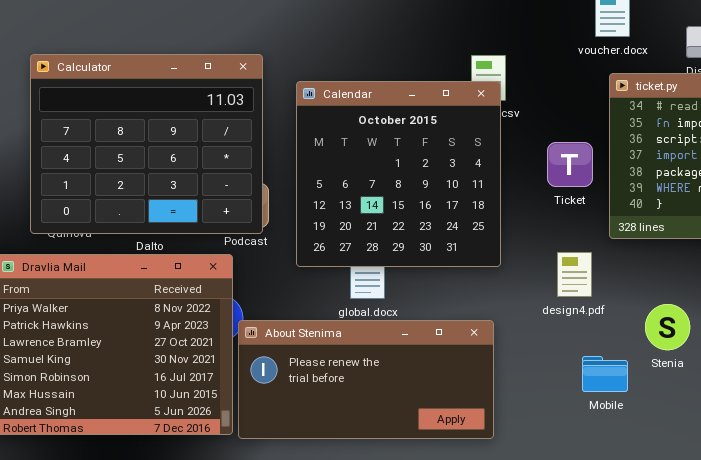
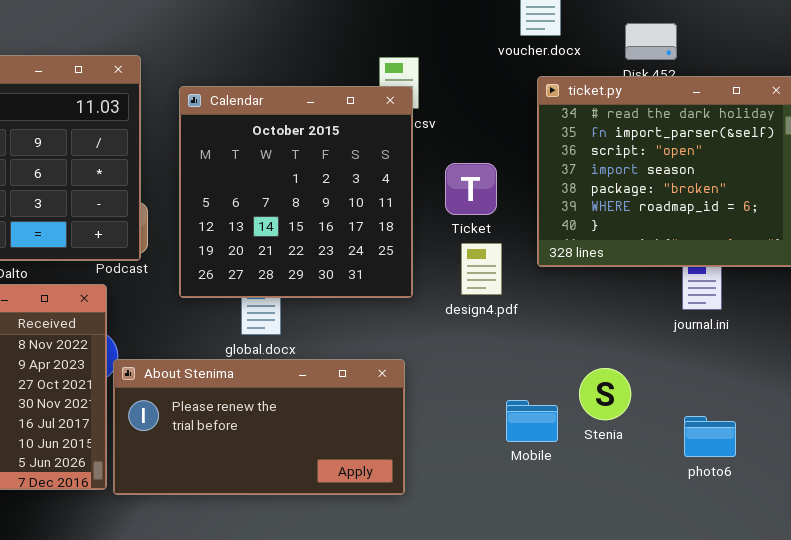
Ticket: [547,142,593,187] -> [445,163,497,215], moved
design4.pdf: [557,252,592,297] -> [461,243,502,295], moved
Stenia: [645,304,690,350] -> [579,368,631,420], moved

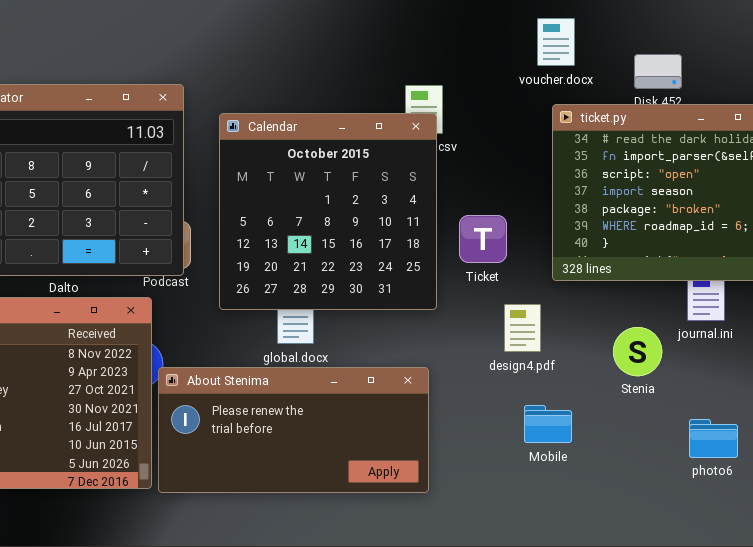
Ticket: [445,163,497,215] -> [459,215,507,263], moved
design4.pdf: [461,243,502,295] -> [504,304,541,352], moved
Stenia: [579,368,631,420] -> [613,327,662,376], moved

